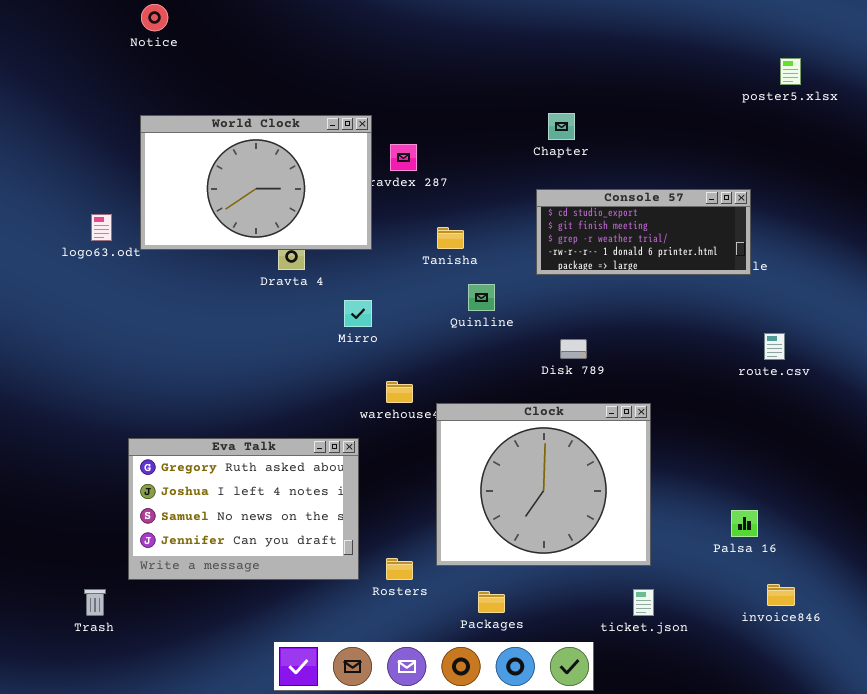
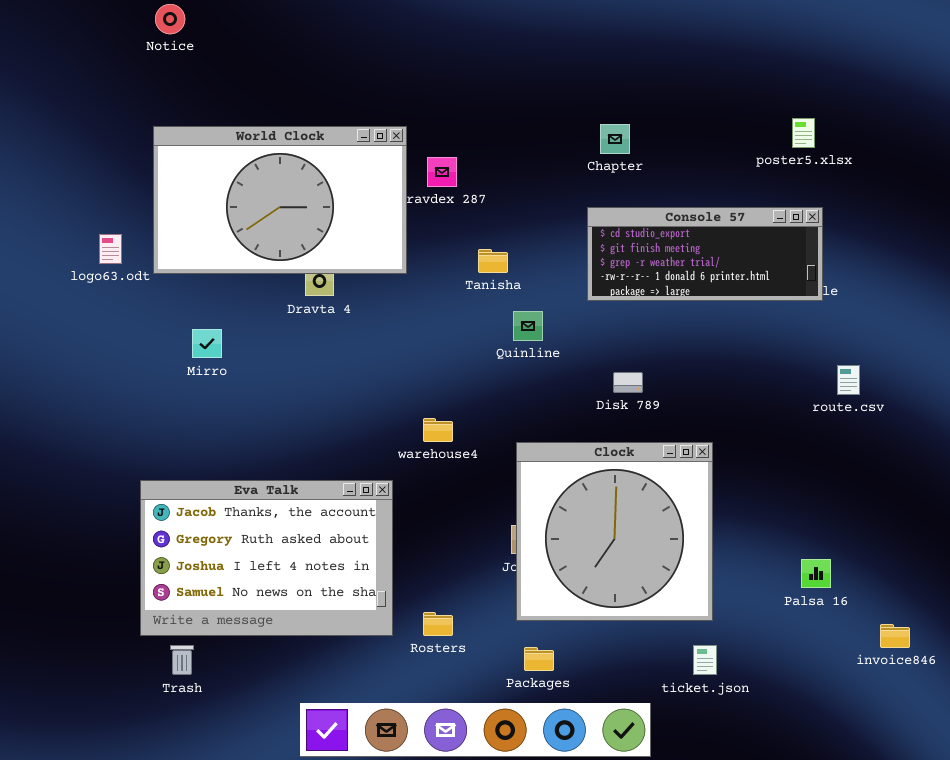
poster5.xlsx: [780,58,801,85] -> [792,118,815,148], moved
Mirro: [344,300,372,327] -> [192,329,222,358], moved
Clock: [436,403,651,566] -> [516,442,713,621], resized
Eva Talk: [128,438,359,580] -> [140,480,393,636], scrolled up 1 row
invoice846: [767,584,795,606] -> [880,624,910,648], moved
Trash: [84,589,106,616] -> [170,645,194,675], moved

